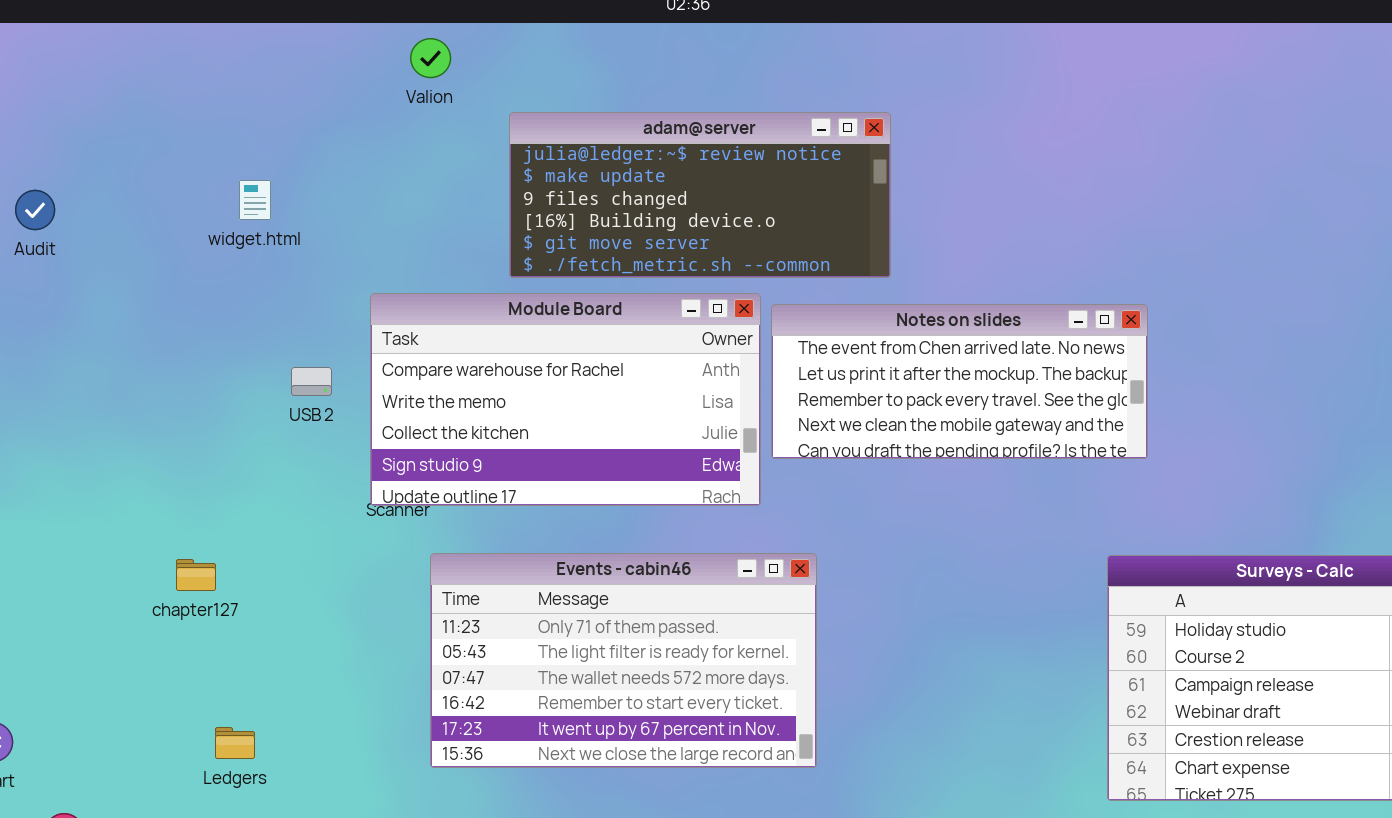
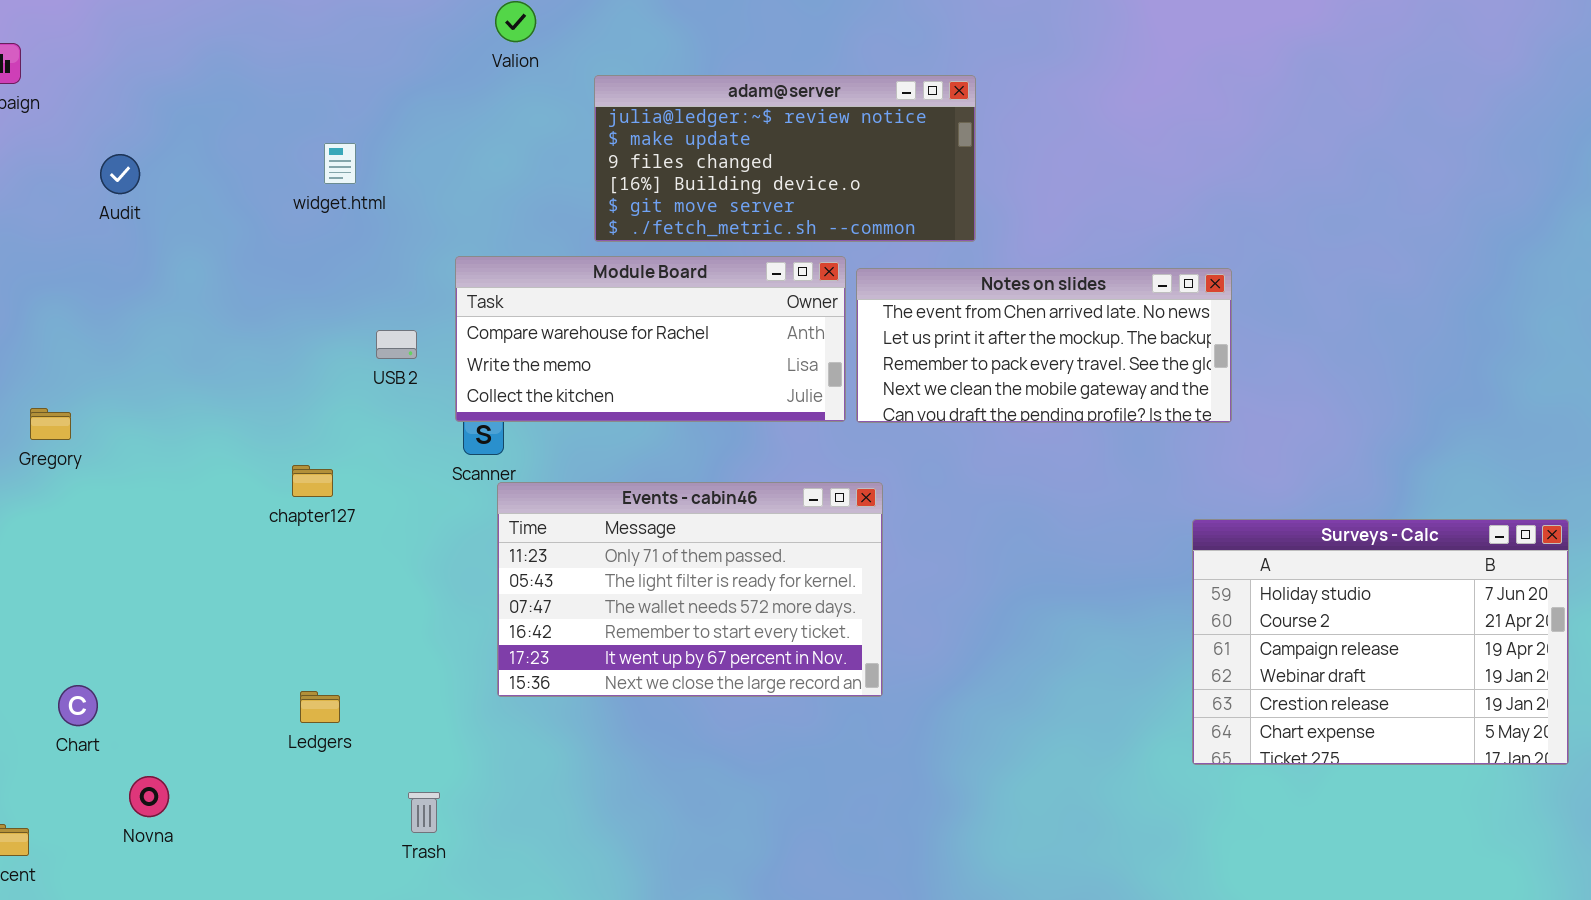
Module Board: [370,293,761,506] -> [455,256,846,422], resized
Events - cabin46: [430,553,817,768] -> [497,482,883,697], moved
chapter127: [176,559,216,591] -> [292,465,333,497], moved

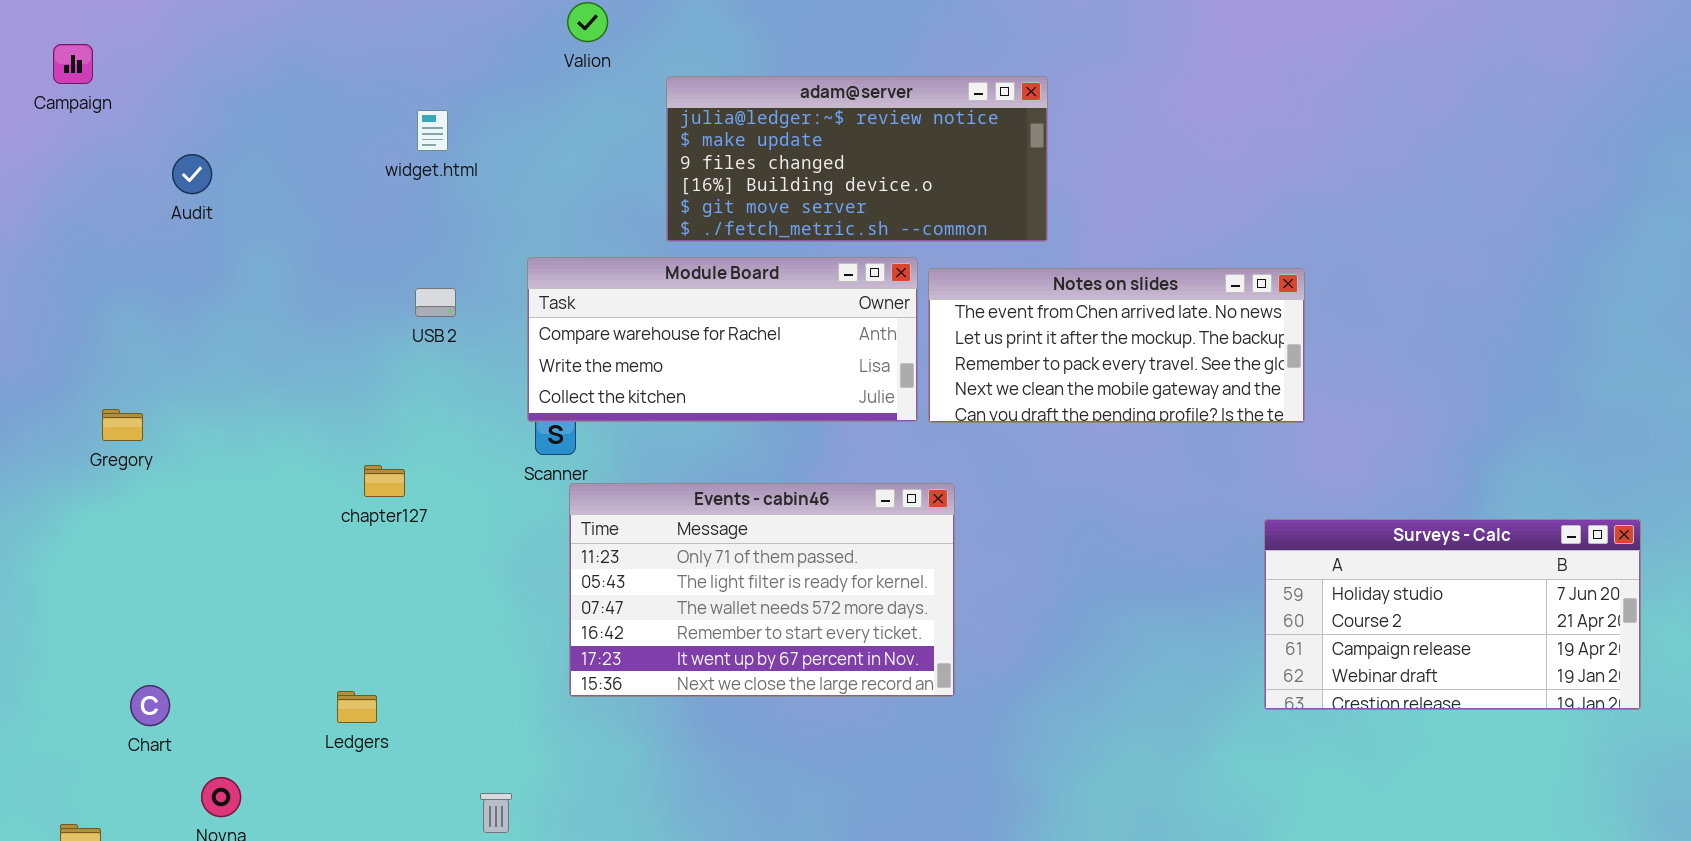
widget.html: [324,143,356,184] -> [417,110,448,151], moved
USB 2: [376,330,417,359] -> [415,288,456,317], moved
Surveys - Calc: [1192,519,1569,765] -> [1264,519,1641,710], resized
Ledgers: [300,691,340,723] -> [337,691,377,723], moved

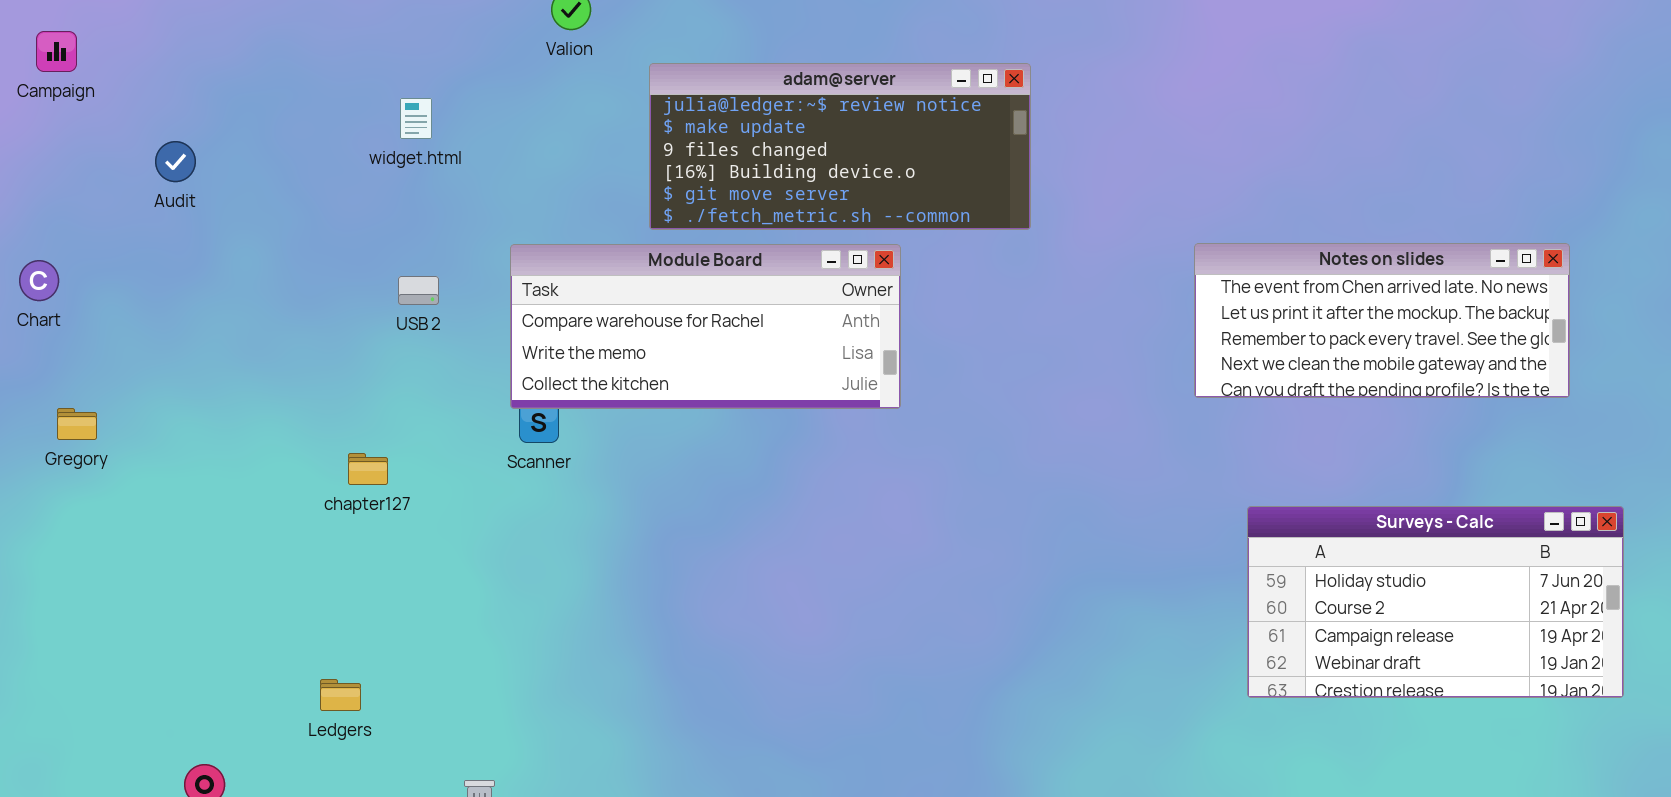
Notes on slides: [928,268,1305,423] -> [1194,243,1570,398], moved
Gregory: [102,409,143,441] -> [57,408,97,440], moved
Events - cabin46: [569,483,955,697] -> none, closed
Chart: [130,685,170,726] -> [19,260,59,301], moved

